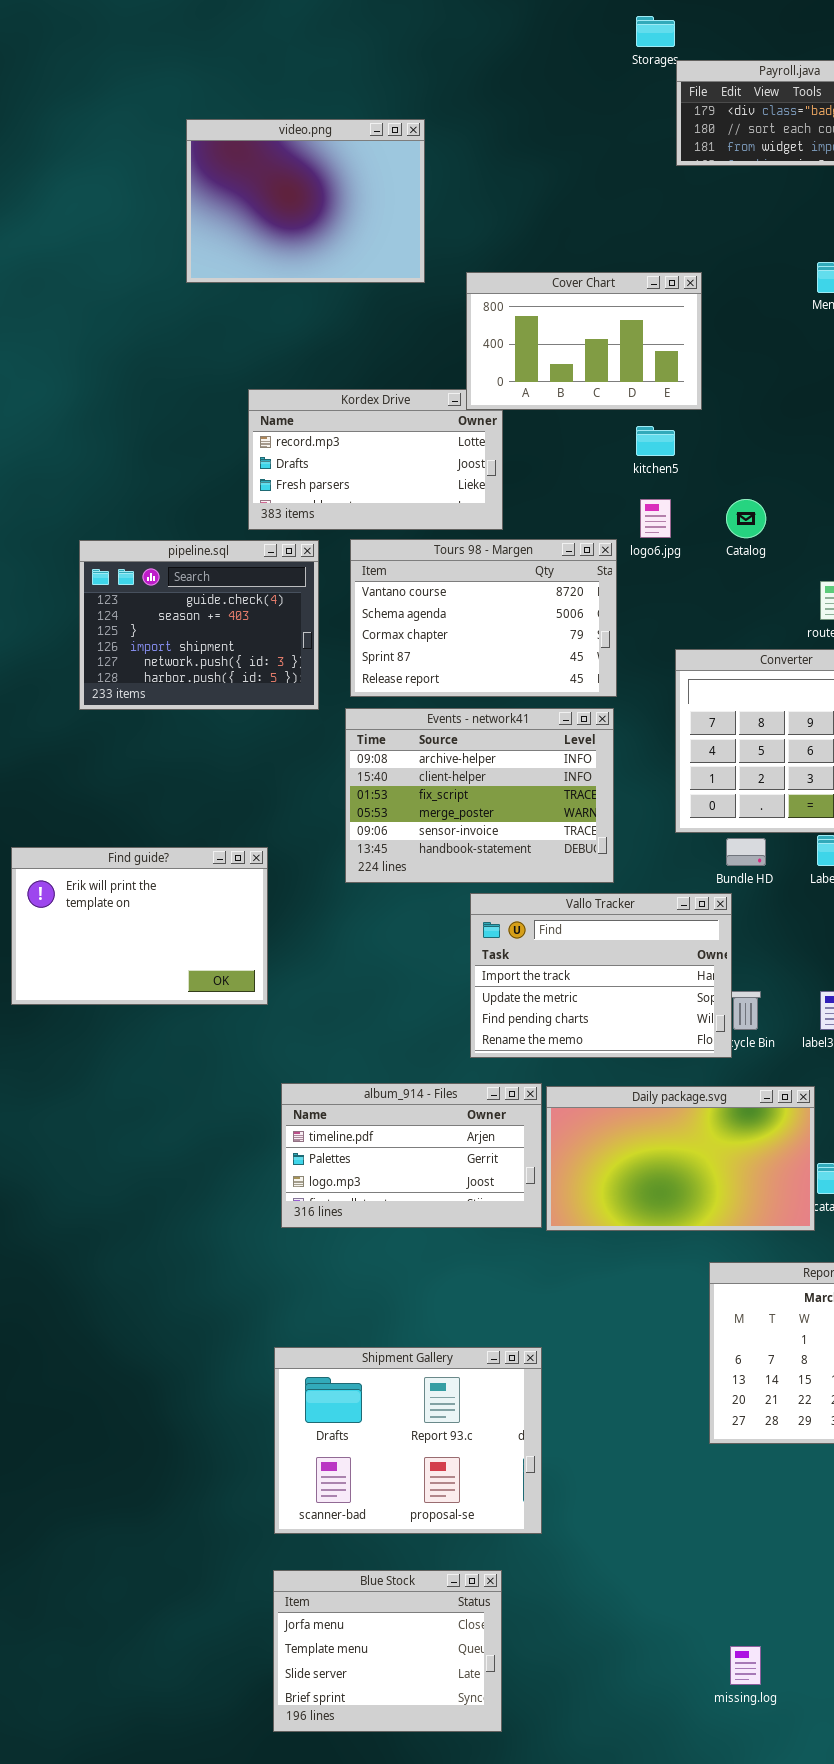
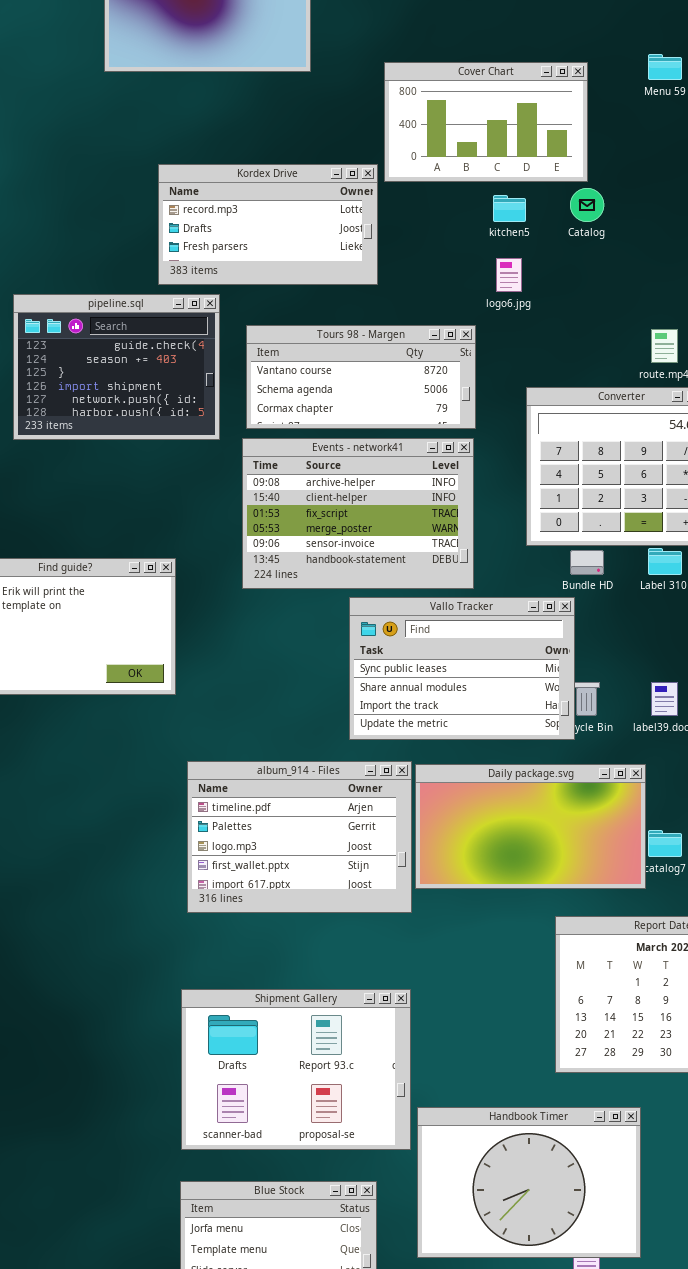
Cover Chart: [466,272,702,410] -> [384,62,588,182], moved
Catalog: [726,499,766,538] -> [570,188,604,222], moved
Tours 98 - Margen: [350,539,617,697] -> [246,325,476,429], resized
Vallo Tracker: [470,893,732,1058] -> [349,597,575,740], scrolled up 2 rows
album_914 - Files: [281,1083,542,1228] -> [187,761,412,913], resized
Handbook Timer: none -> [417,1107,641,1258], opened

